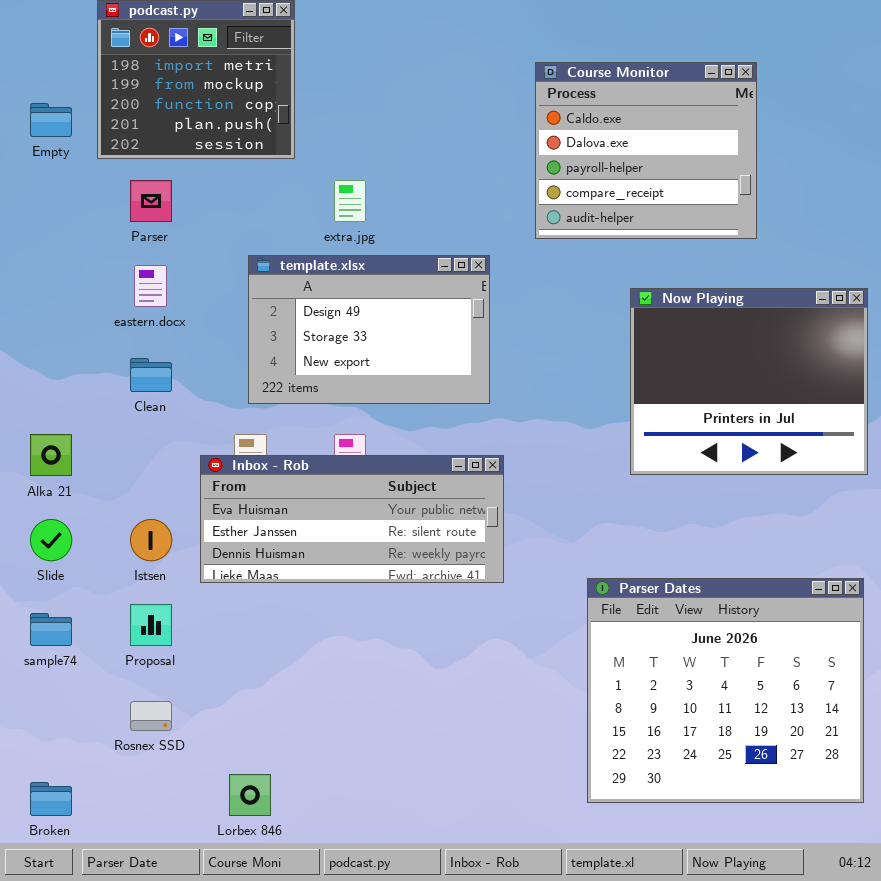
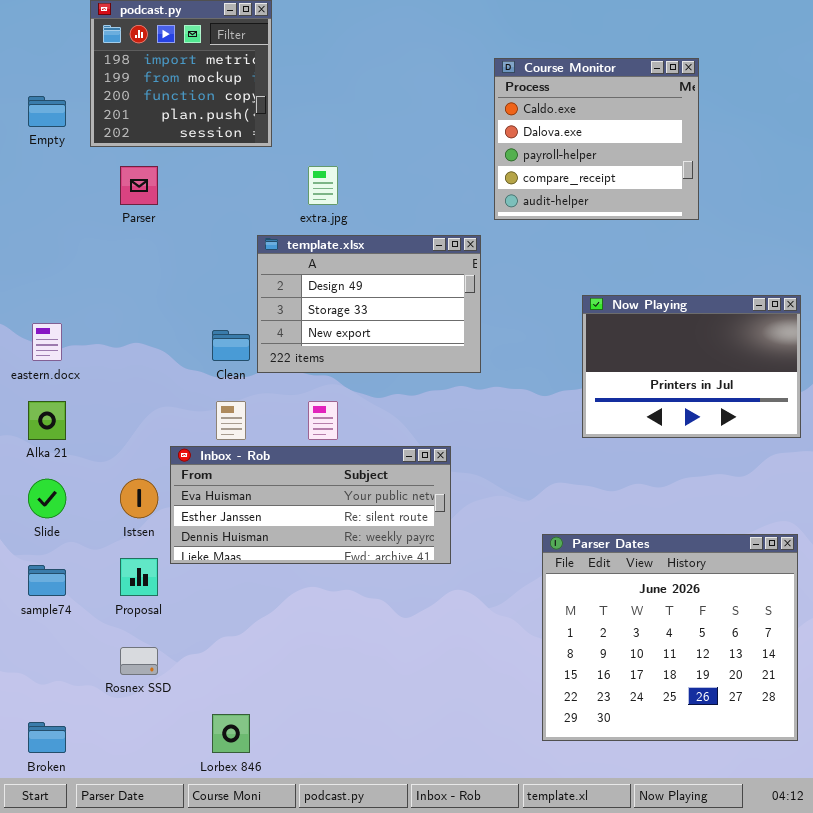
template.xlsx: [248,255,490,404] -> [257,235,481,373], moved
eastern.docx: [134,265,167,307] -> [32,323,62,361], moved
Now Playing: [630,288,868,475] -> [582,295,801,438], resized
Clean: [130,358,172,392] -> [212,330,250,361], moved
Inbox - Rob: [200,455,504,583] -> [170,446,451,564], moved

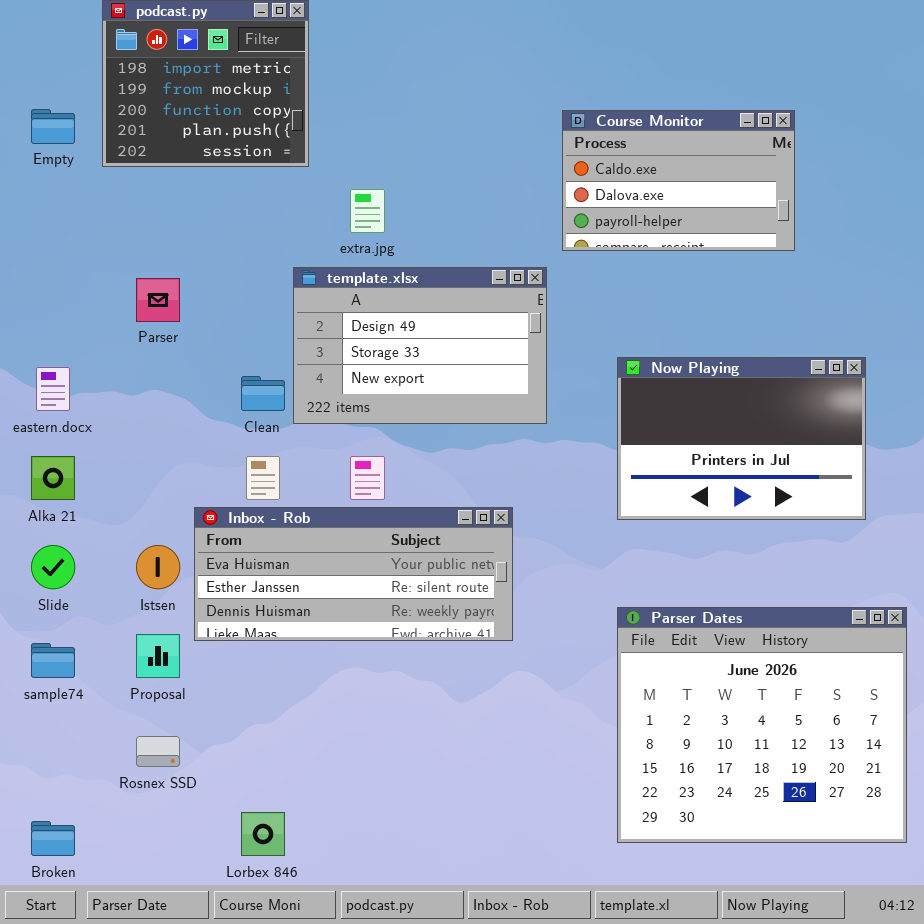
Course Monitor: [494,58,699,220] -> [562,110,795,251], resized
Parser: [120,166,158,205] -> [136,278,180,322], moved
Now Playing: [582,295,801,438] -> [617,357,866,520], moved

